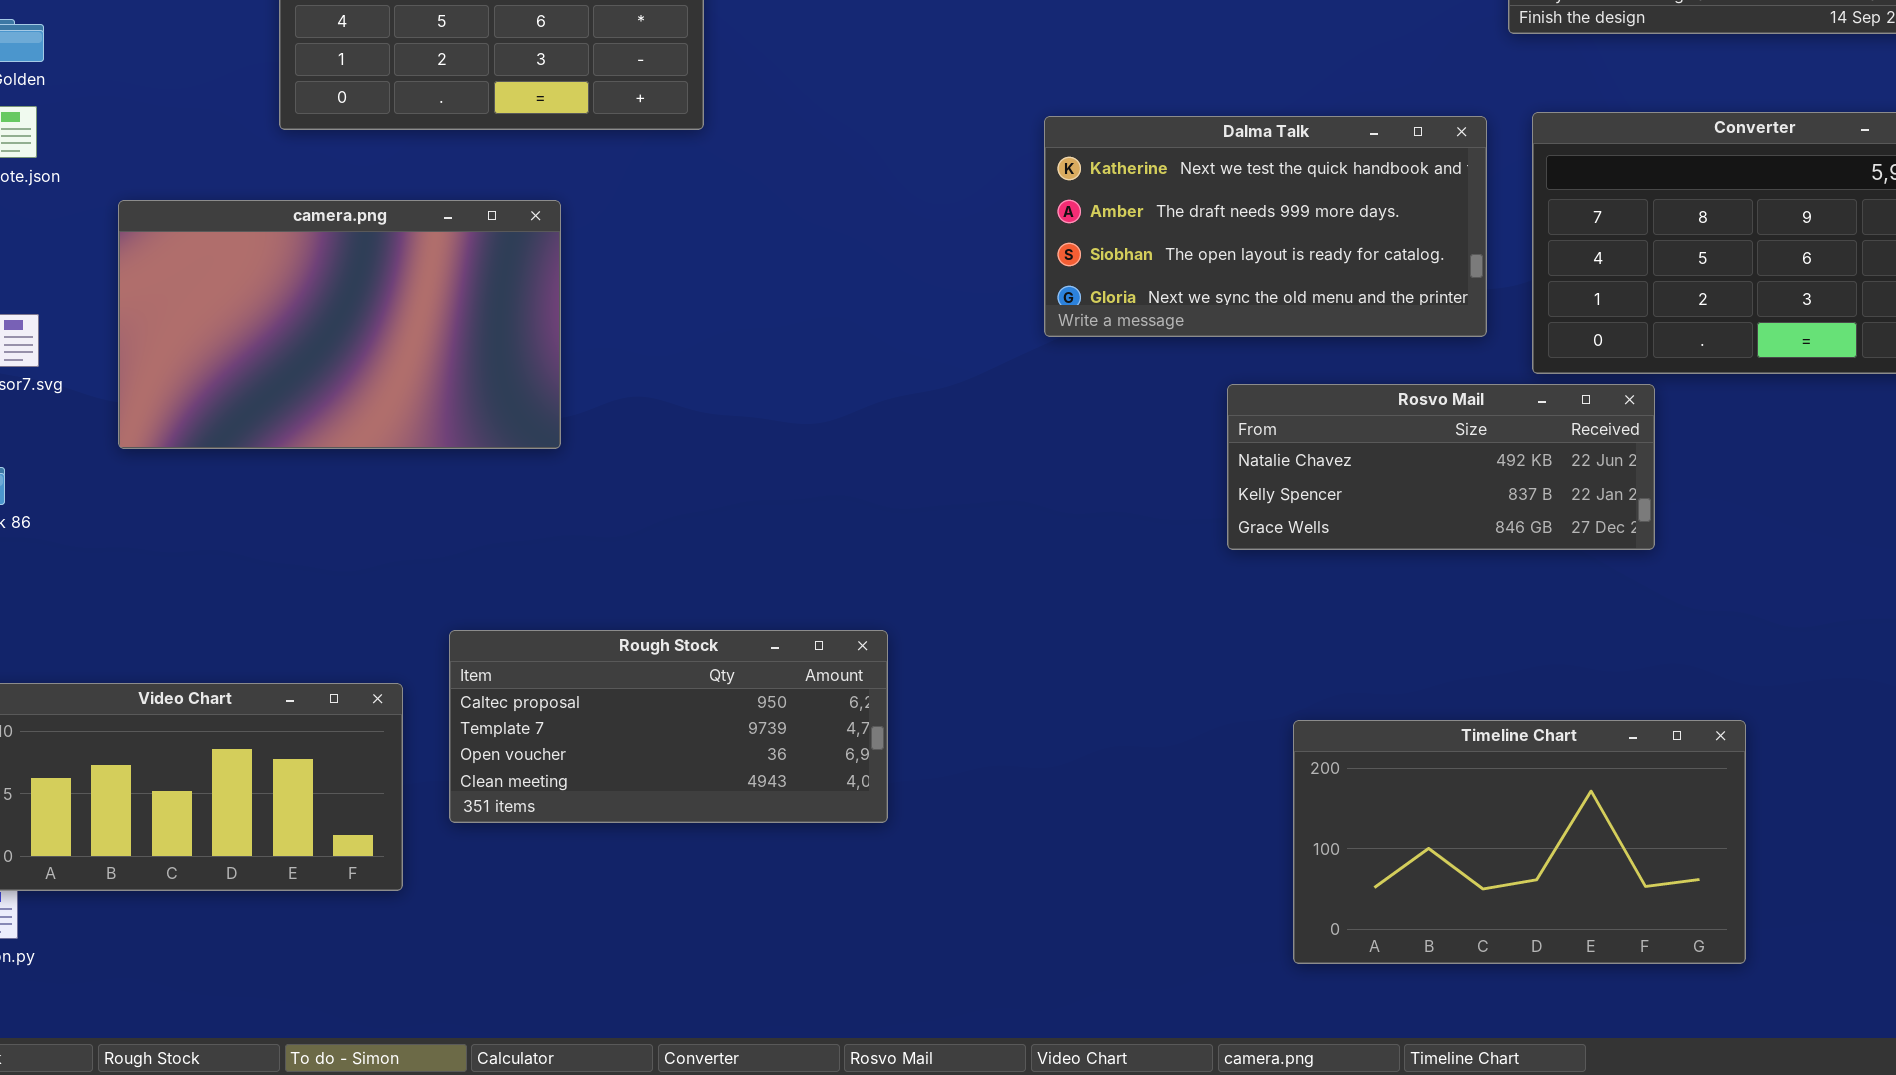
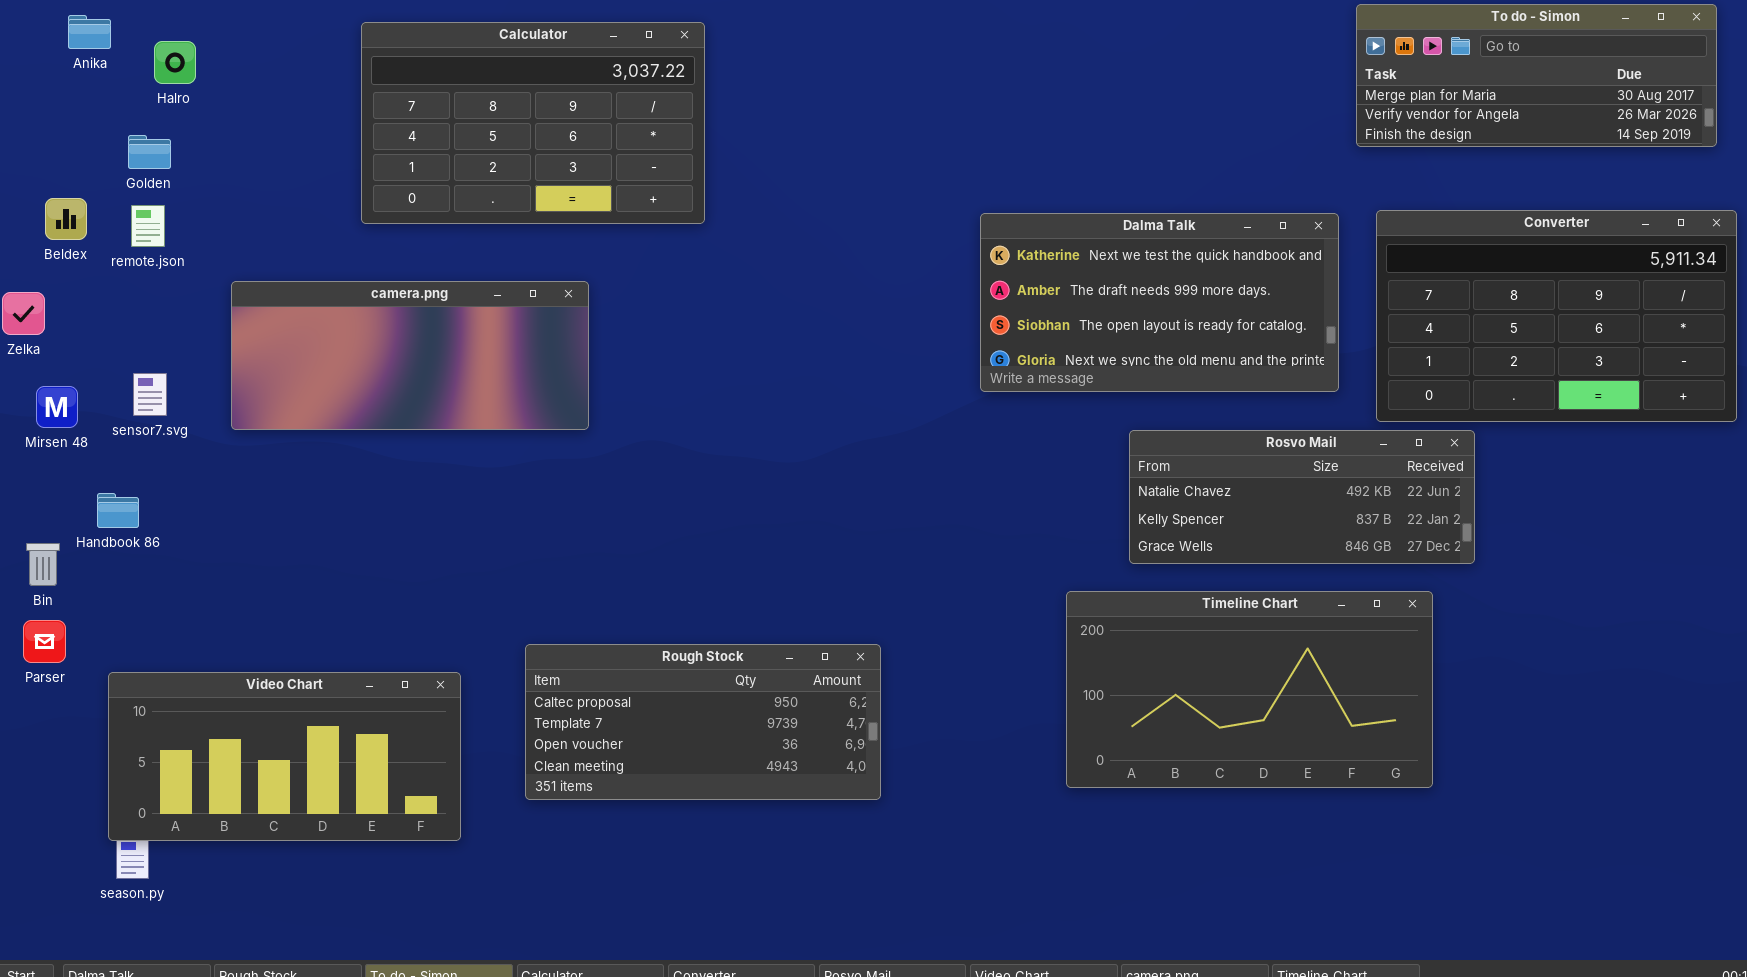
camera.png: [118,200,561,449] -> [231,281,589,430], resized
Rough Stock: [449,630,888,823] -> [525,644,881,800], moved
Timeline Chart: [1293,720,1746,964] -> [1066,591,1433,788], moved

